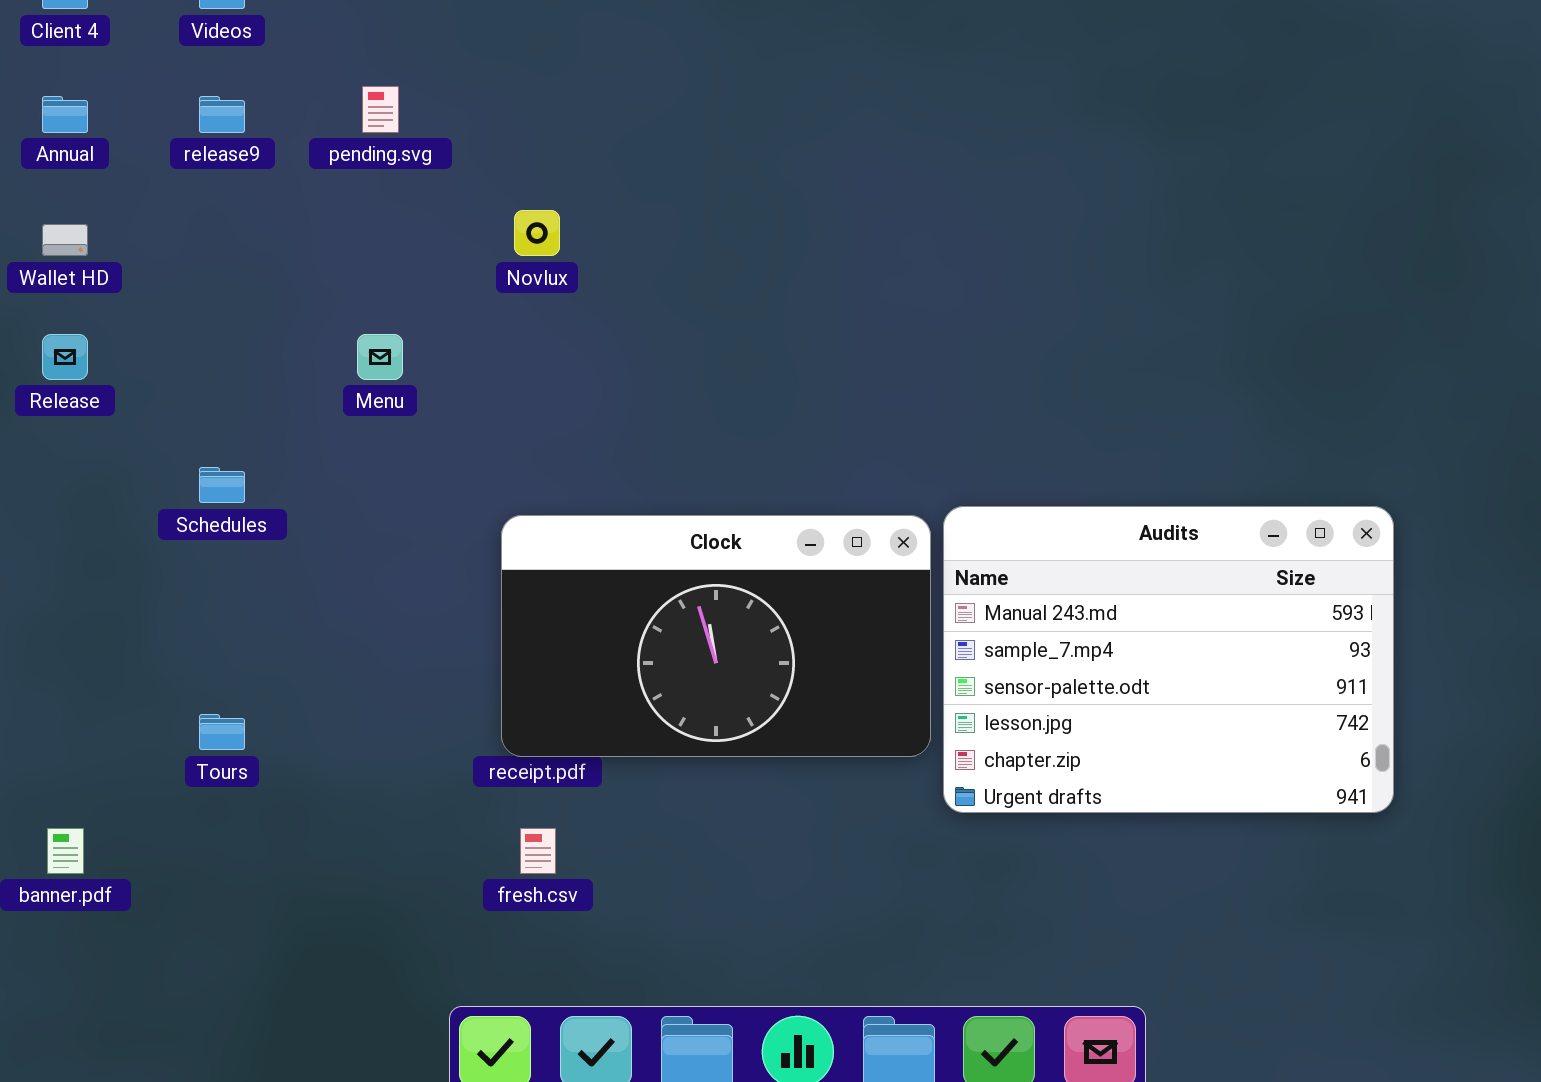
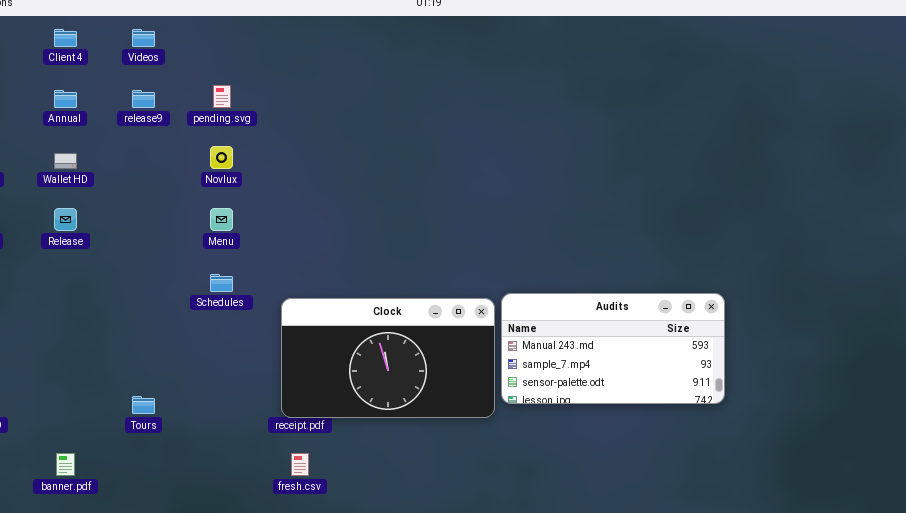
Novlux: [514,210,560,256] -> [210,146,233,169], moved
Schedules: [199,467,245,503] -> [210,274,233,292], moved
Audits: [943,506,1394,813] -> [501,293,725,404], resized

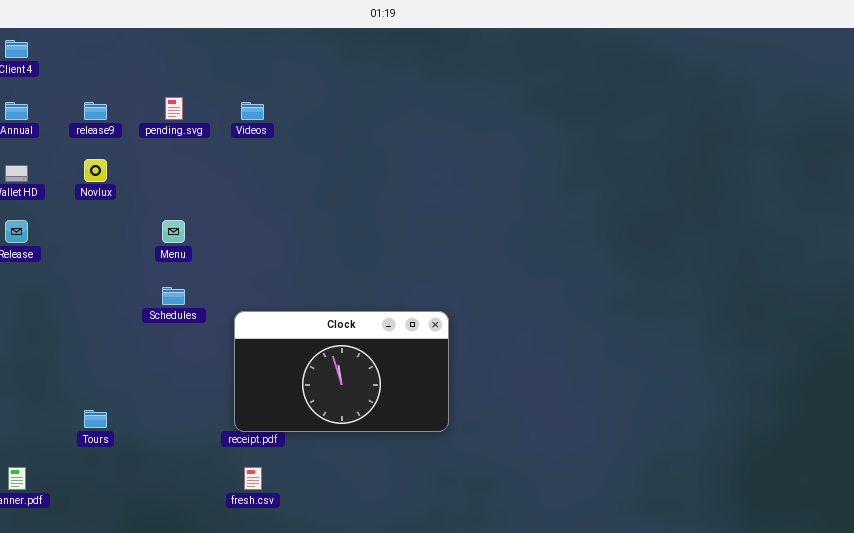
Videos: [132,29,155,47] -> [241,102,264,120], moved
Novlux: [210,146,233,169] -> [84,159,107,182], moved
Audits: [501,293,725,404] -> none, closed

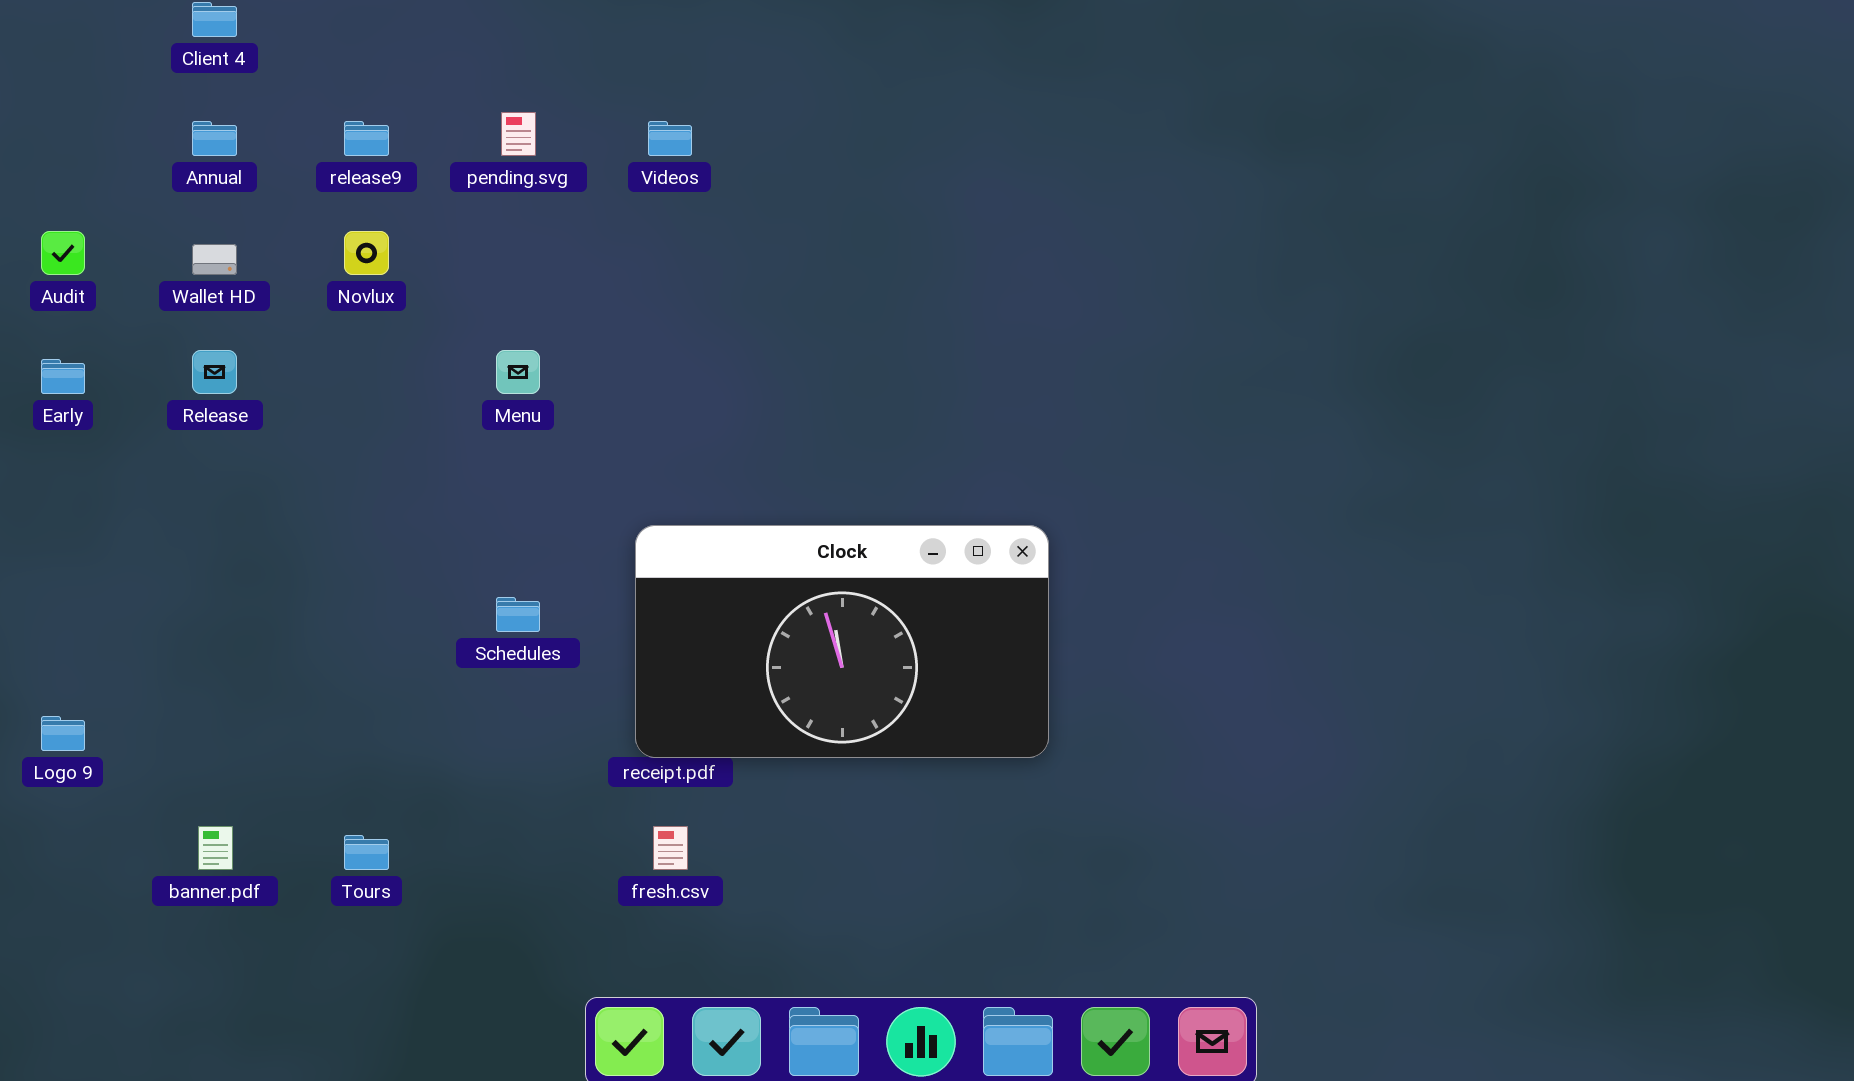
Schedules: [162,287,185,305] -> [496,597,540,632], moved
Tours: [84,410,107,428] -> [344,835,389,870], moved

